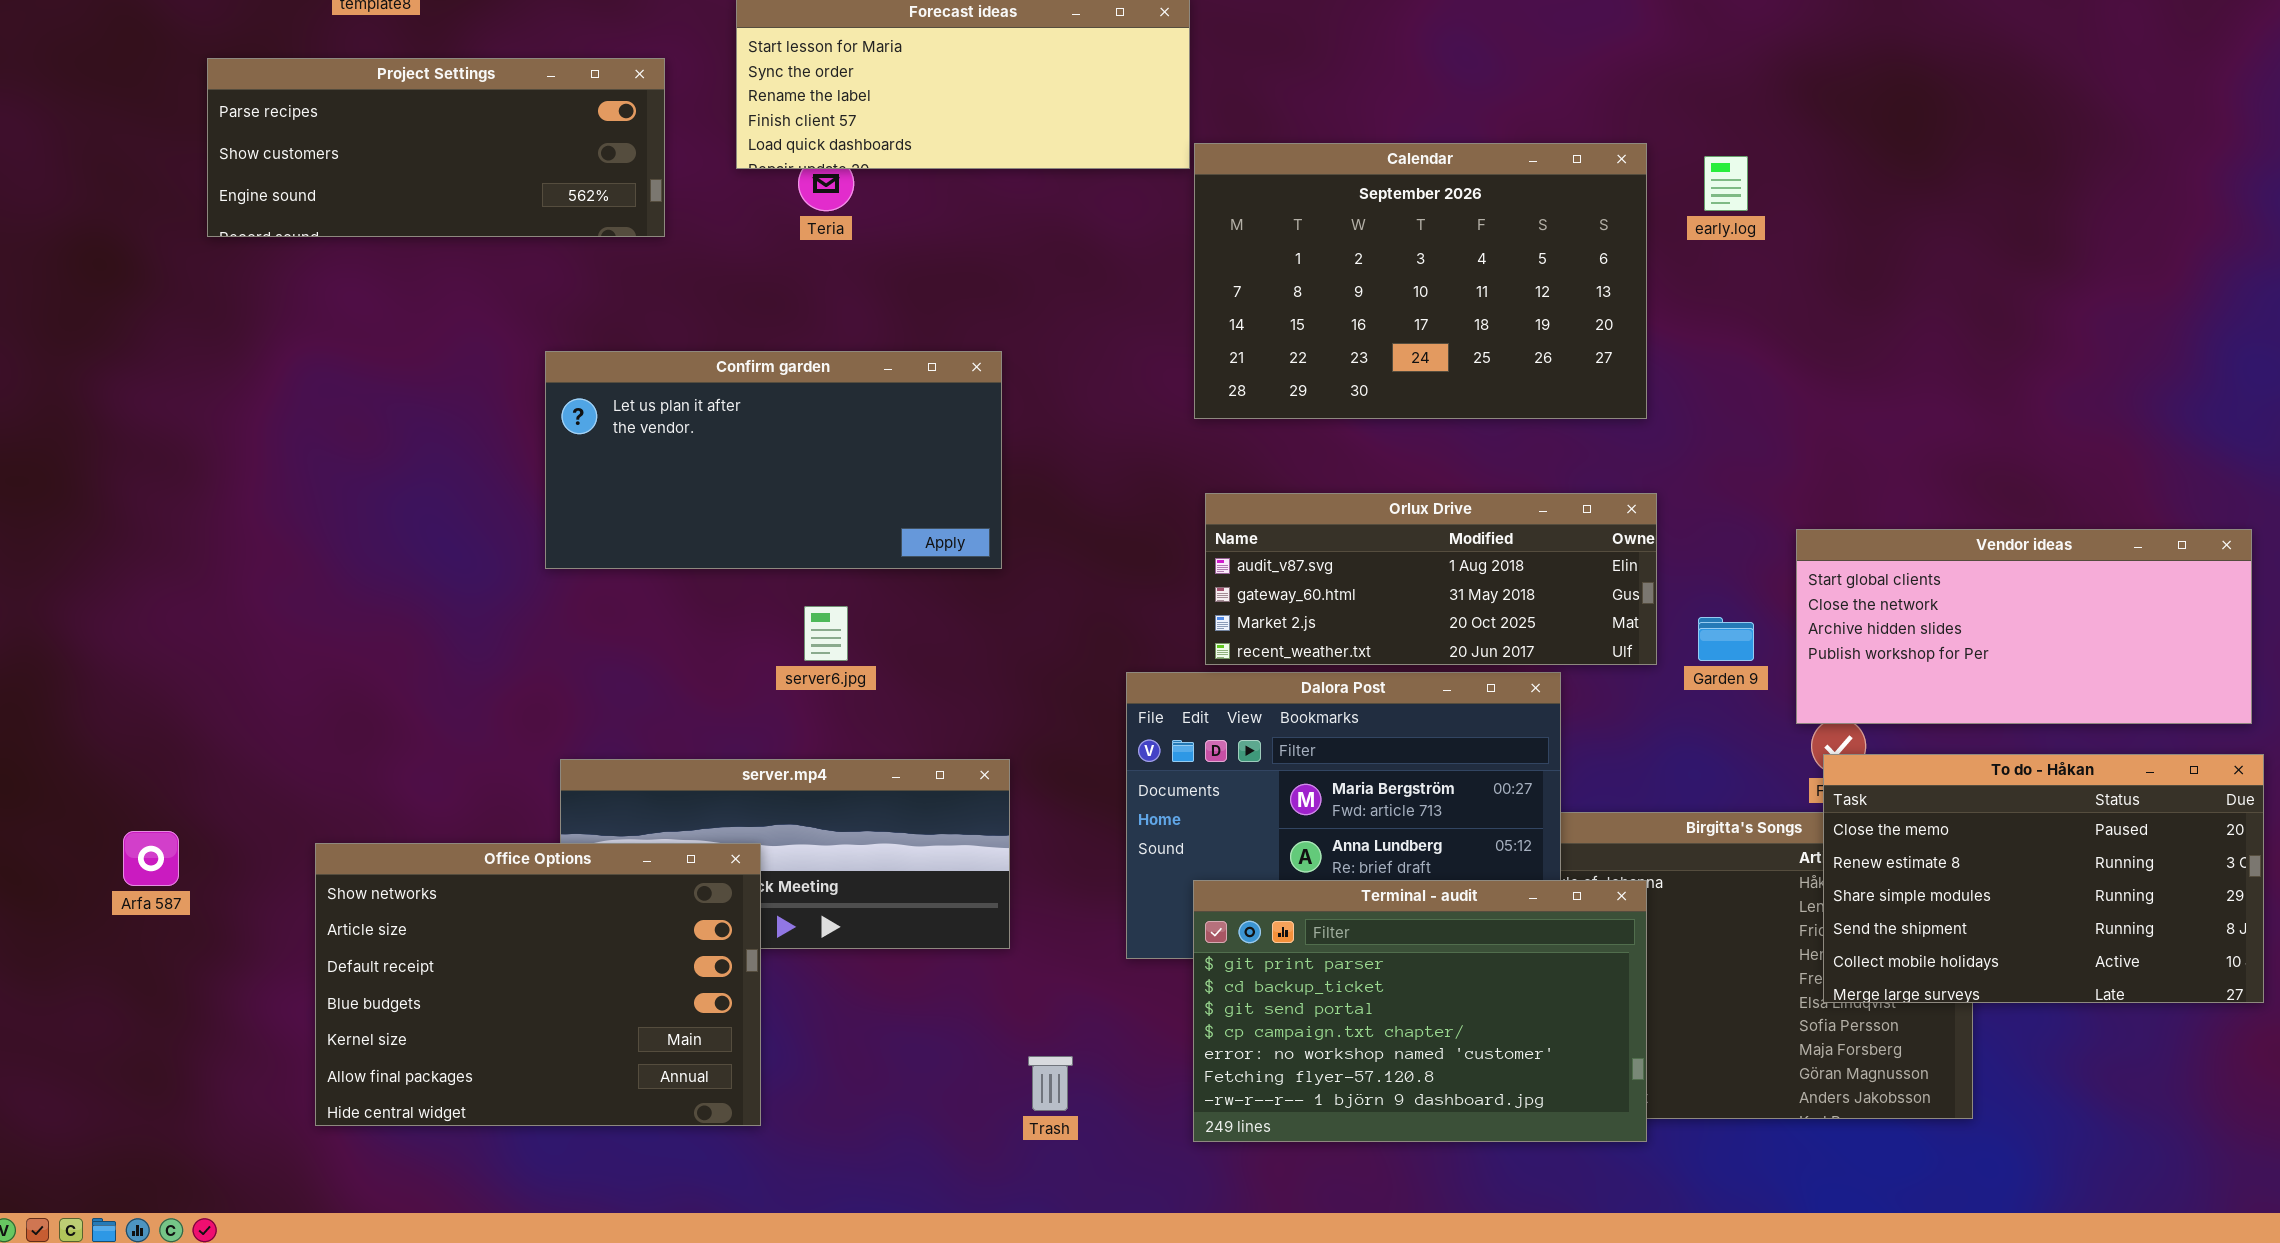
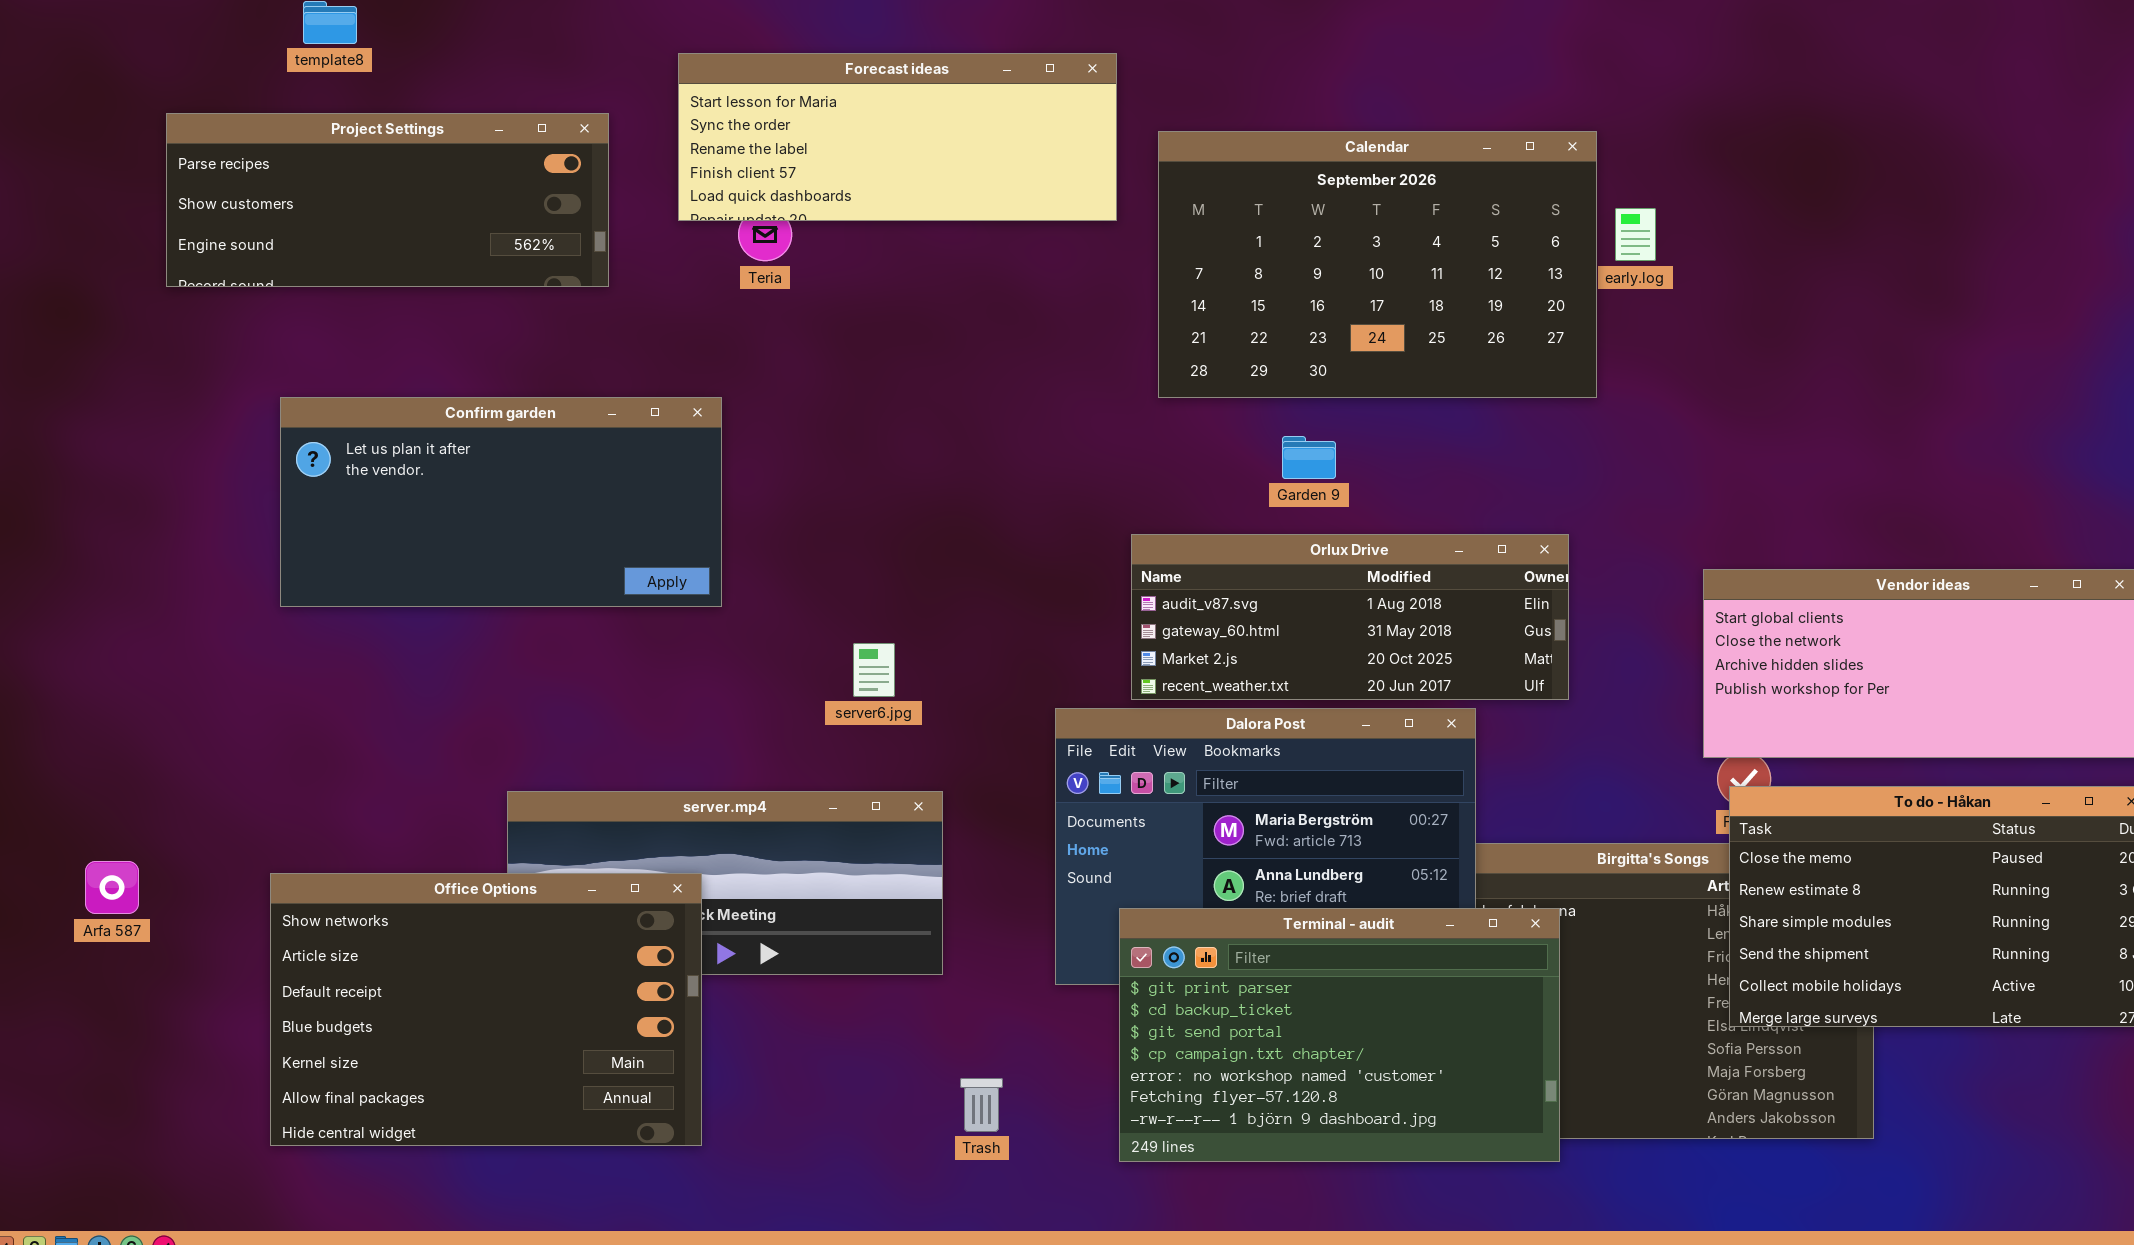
Calendar: [1194,143,1647,419] -> [1158,131,1597,398], moved
Confirm garden: [545,351,1002,569] -> [280,397,722,607], moved
server6.jpg: [804,606,848,661] -> [853,643,895,697], moved
Garden 9: [1698,617,1754,661] -> [1282,436,1336,479], moved

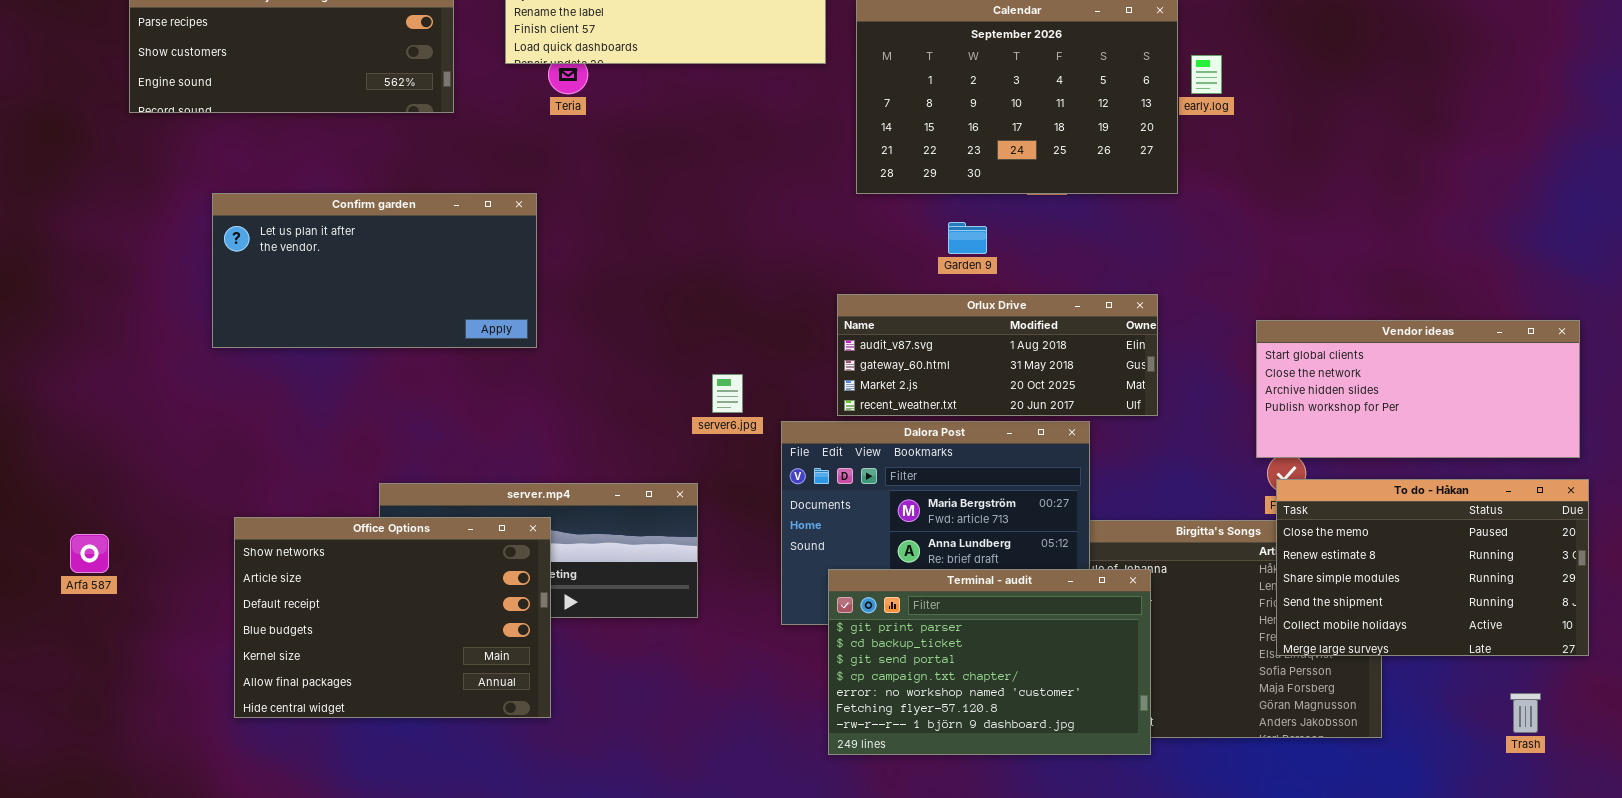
server6.jpg: [853,643,895,697] -> [712,374,743,413], moved
Office Options: [270,873,702,1146] -> [234,517,551,718], moved
Trash: [960,1078,1003,1132] -> [1510,693,1541,733], moved

